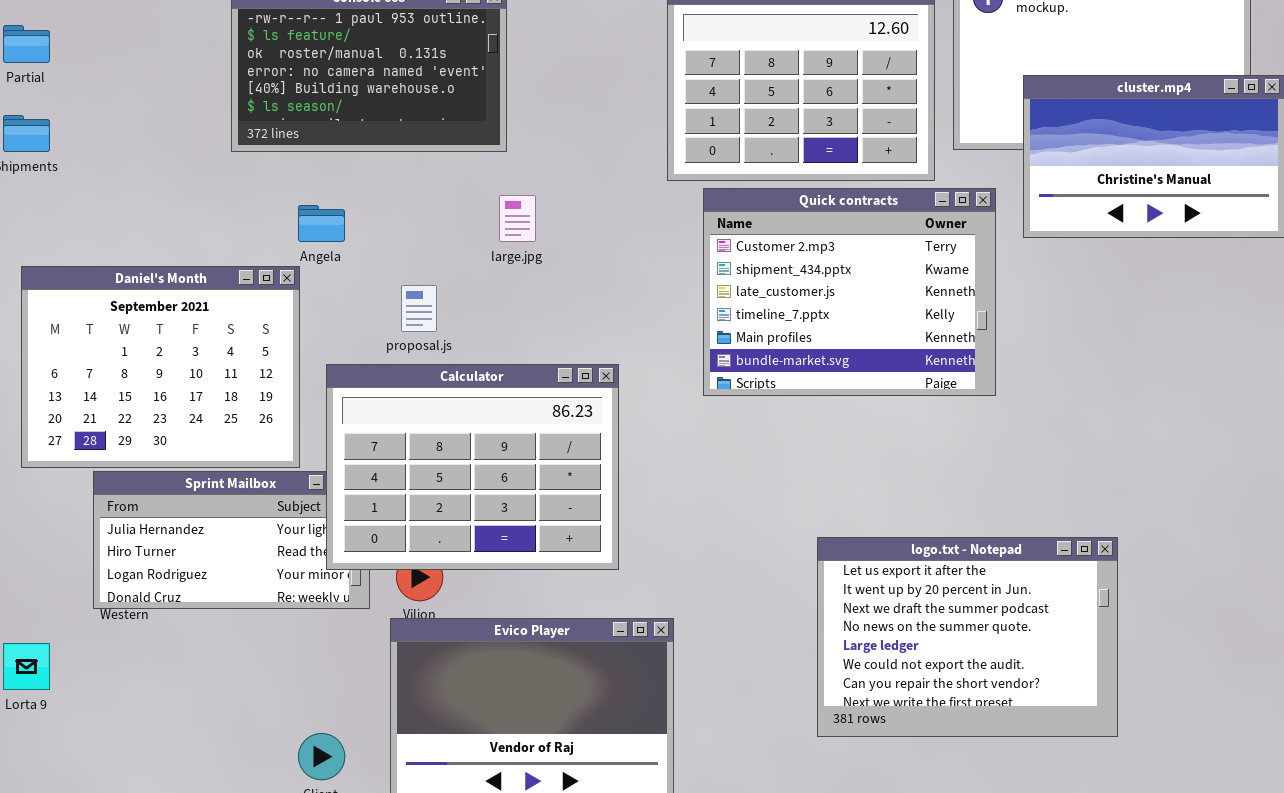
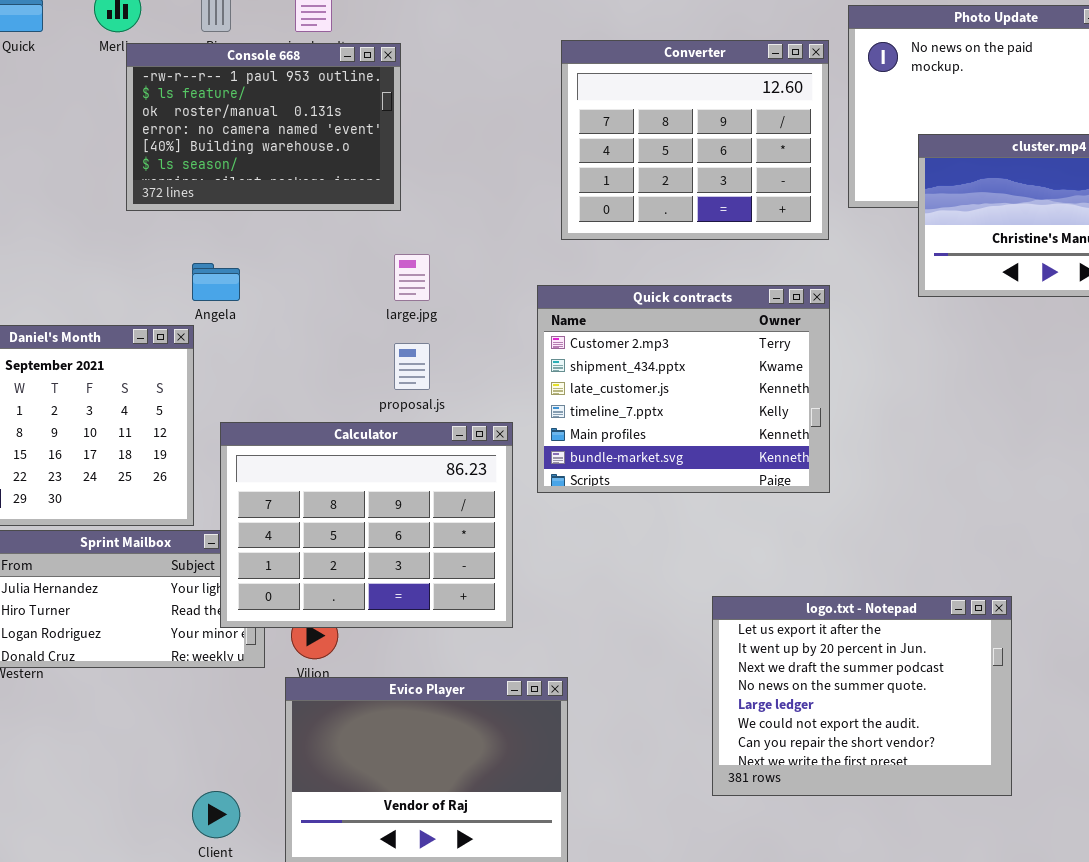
Quick contracts: [703,188,996,396] -> [537,285,830,493], moved
proposal.js: [401,285,437,332] -> [394,343,430,390], moved

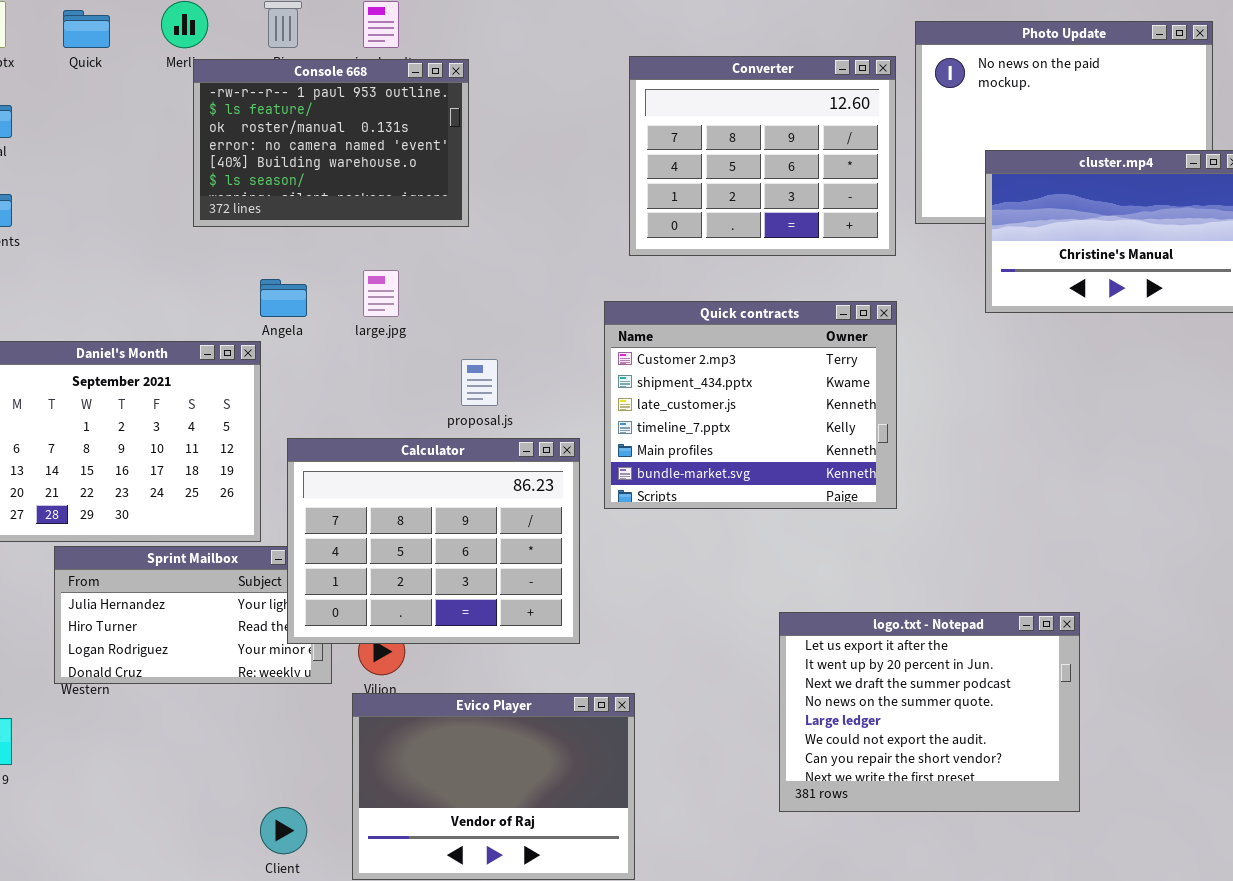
large.jpg: [394,254,430,301] -> [363,270,399,317], moved

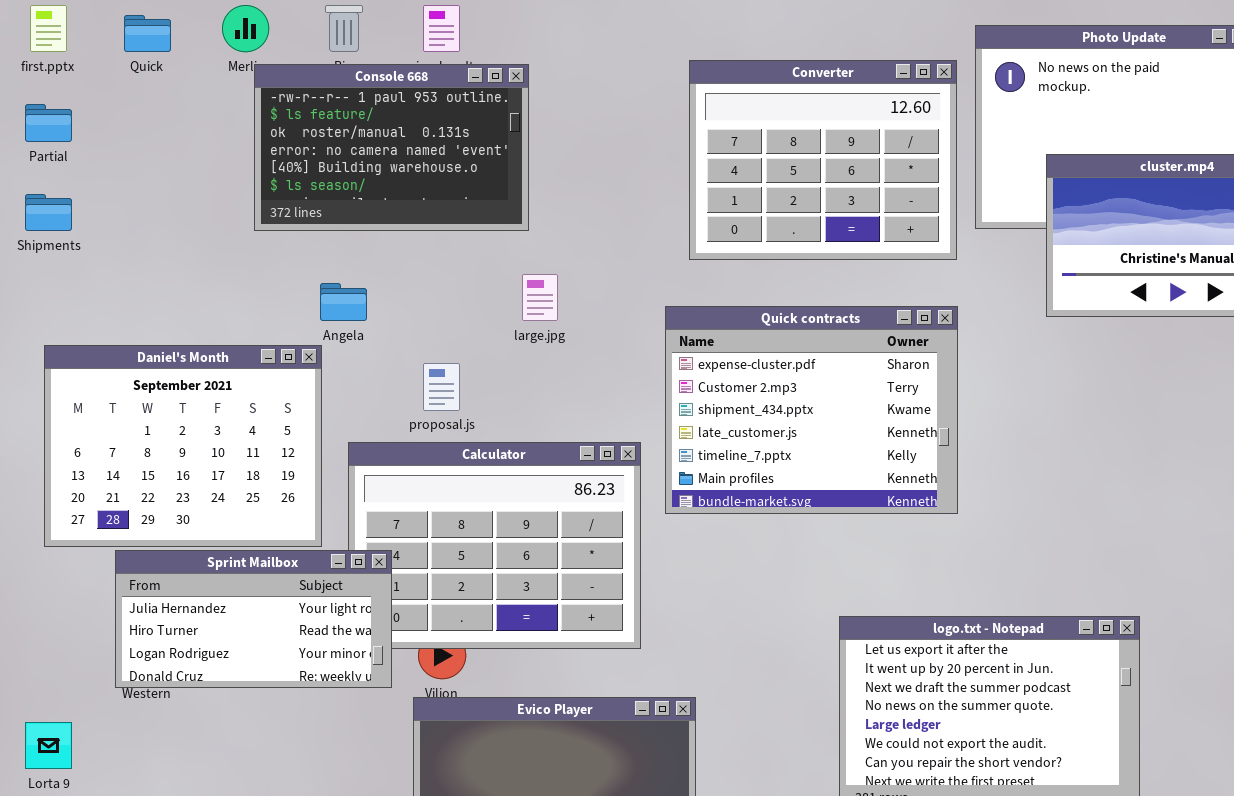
large.jpg: [363,270,399,317] -> [522,274,558,321], moved
Quick contracts: [604,301,897,509] -> [665,306,958,514], scrolled up 1 row
proposal.js: [461,359,498,406] -> [423,363,460,411], moved
Sprint Mailbox: [54,546,332,684] -> [115,550,392,688], raised

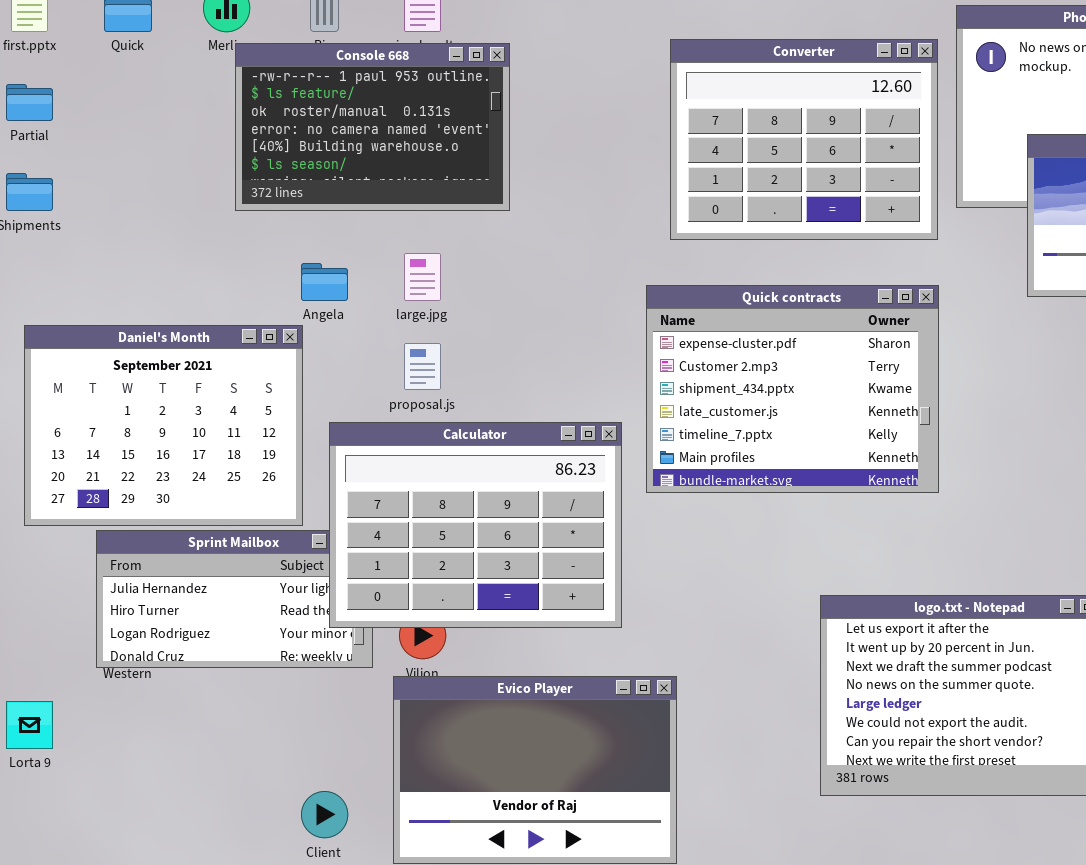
large.jpg: [522,274,558,321] -> [404,253,441,301], moved
Calculator: [348,442,641,649] -> [329,422,622,628], raised

